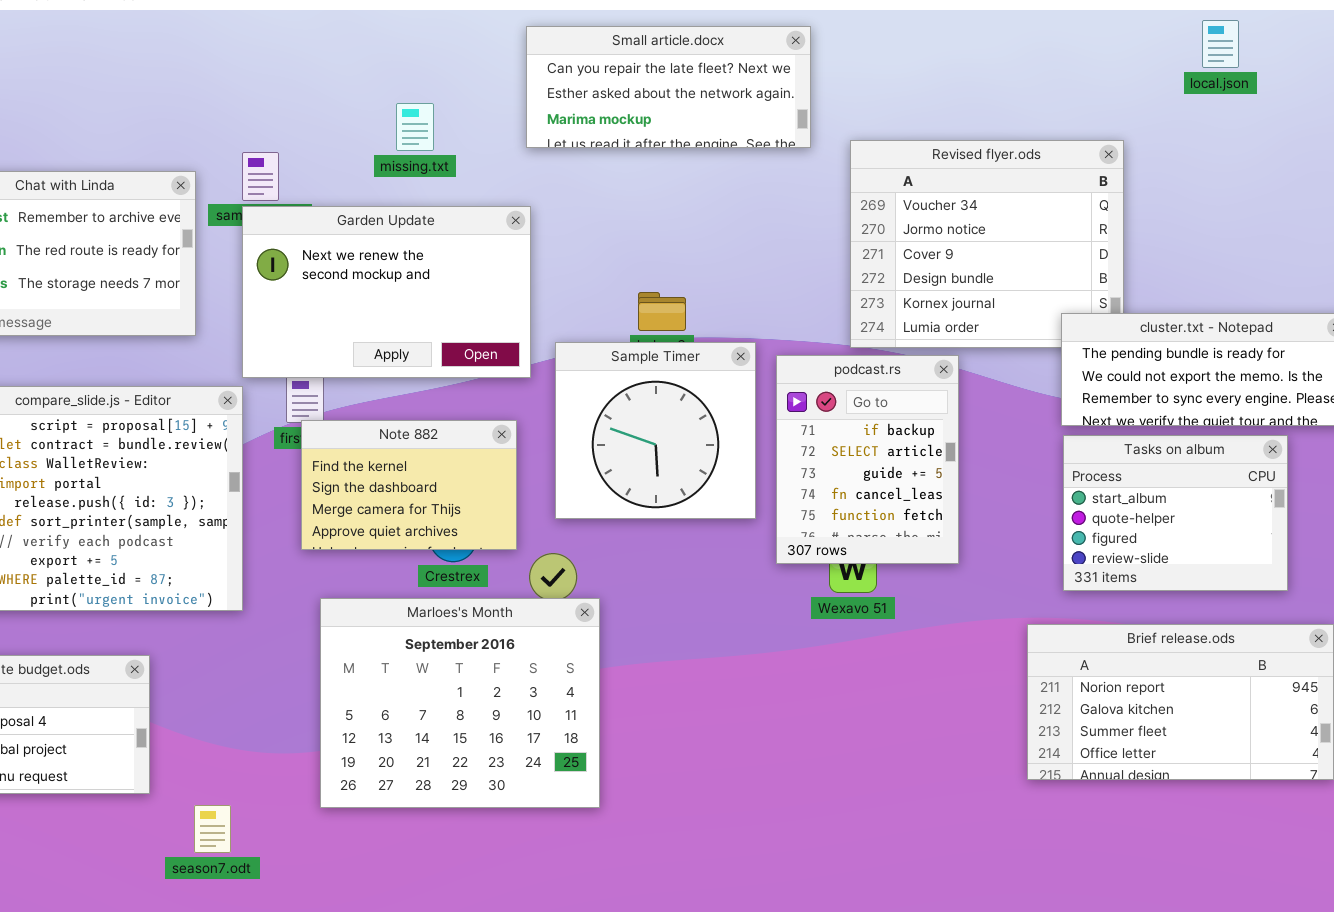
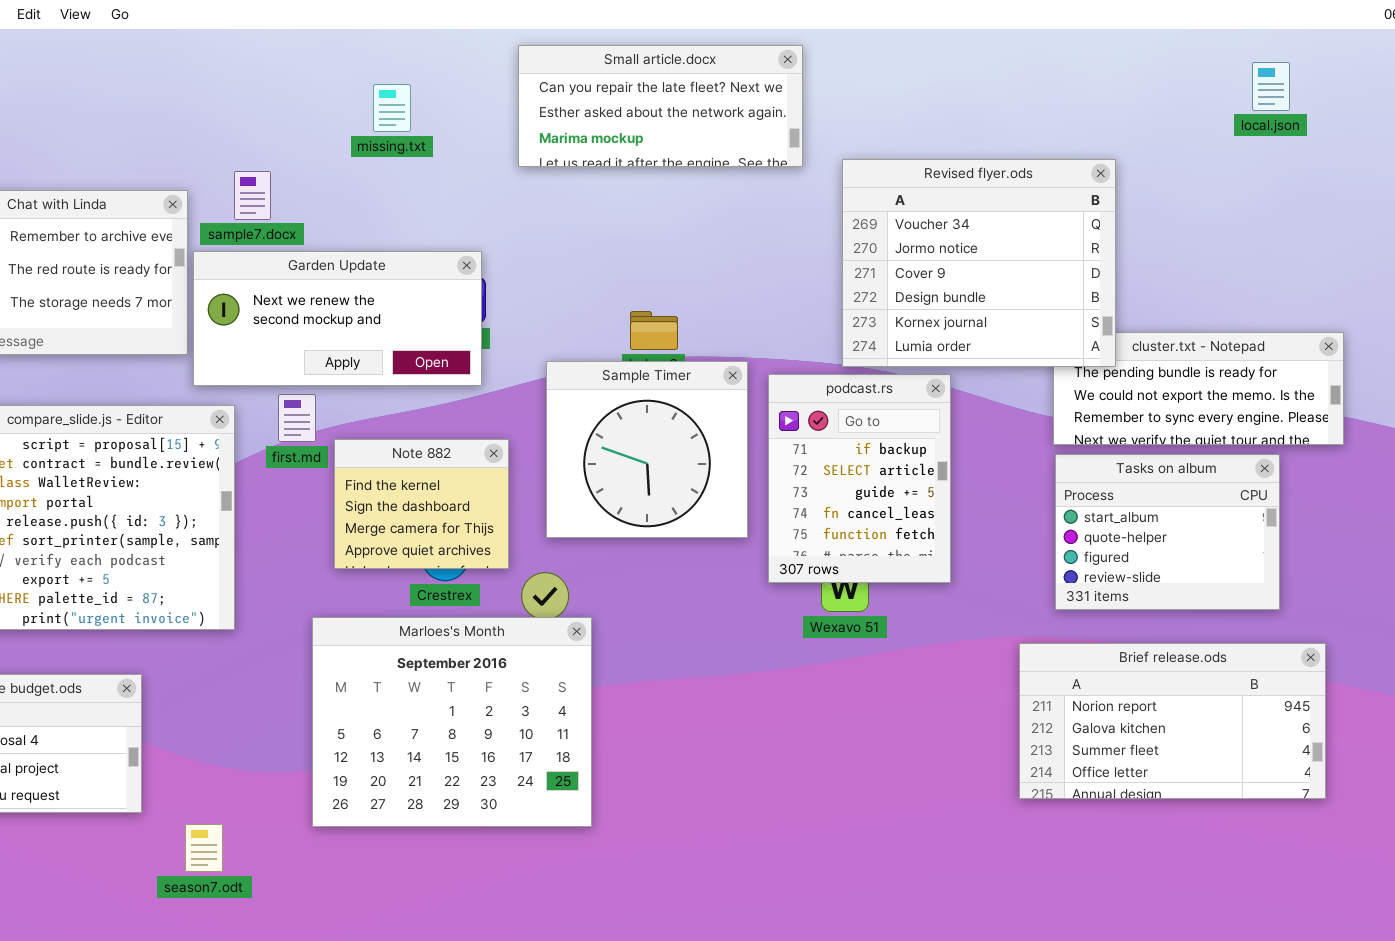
local.json: [1202,20,1239,68] -> [1252,62,1290,111], moved
missing.txt: [396,103,434,151] -> [373,84,411,132], moved
Revised flyer.ods: [850,140,1124,348] -> [842,159,1116,367], raised
Garden Update: [242,206,531,378] -> [193,251,482,386], moved, resized
Note 882: [301,420,517,550] -> [334,439,509,569], resized

